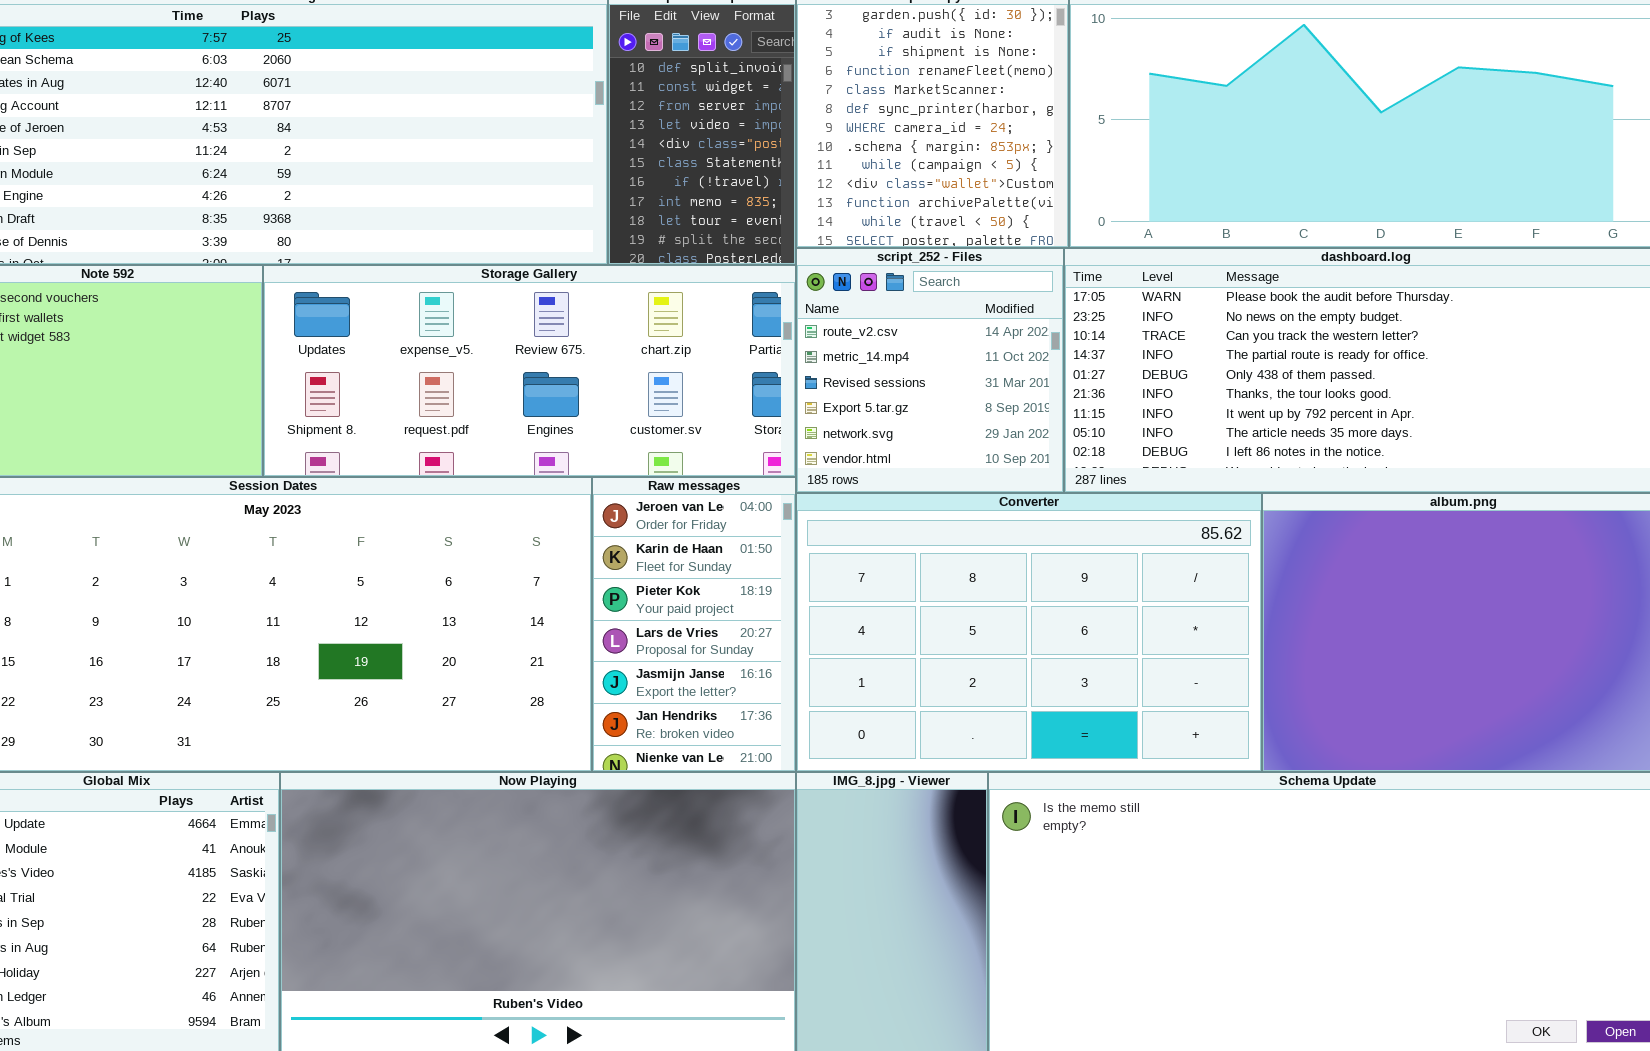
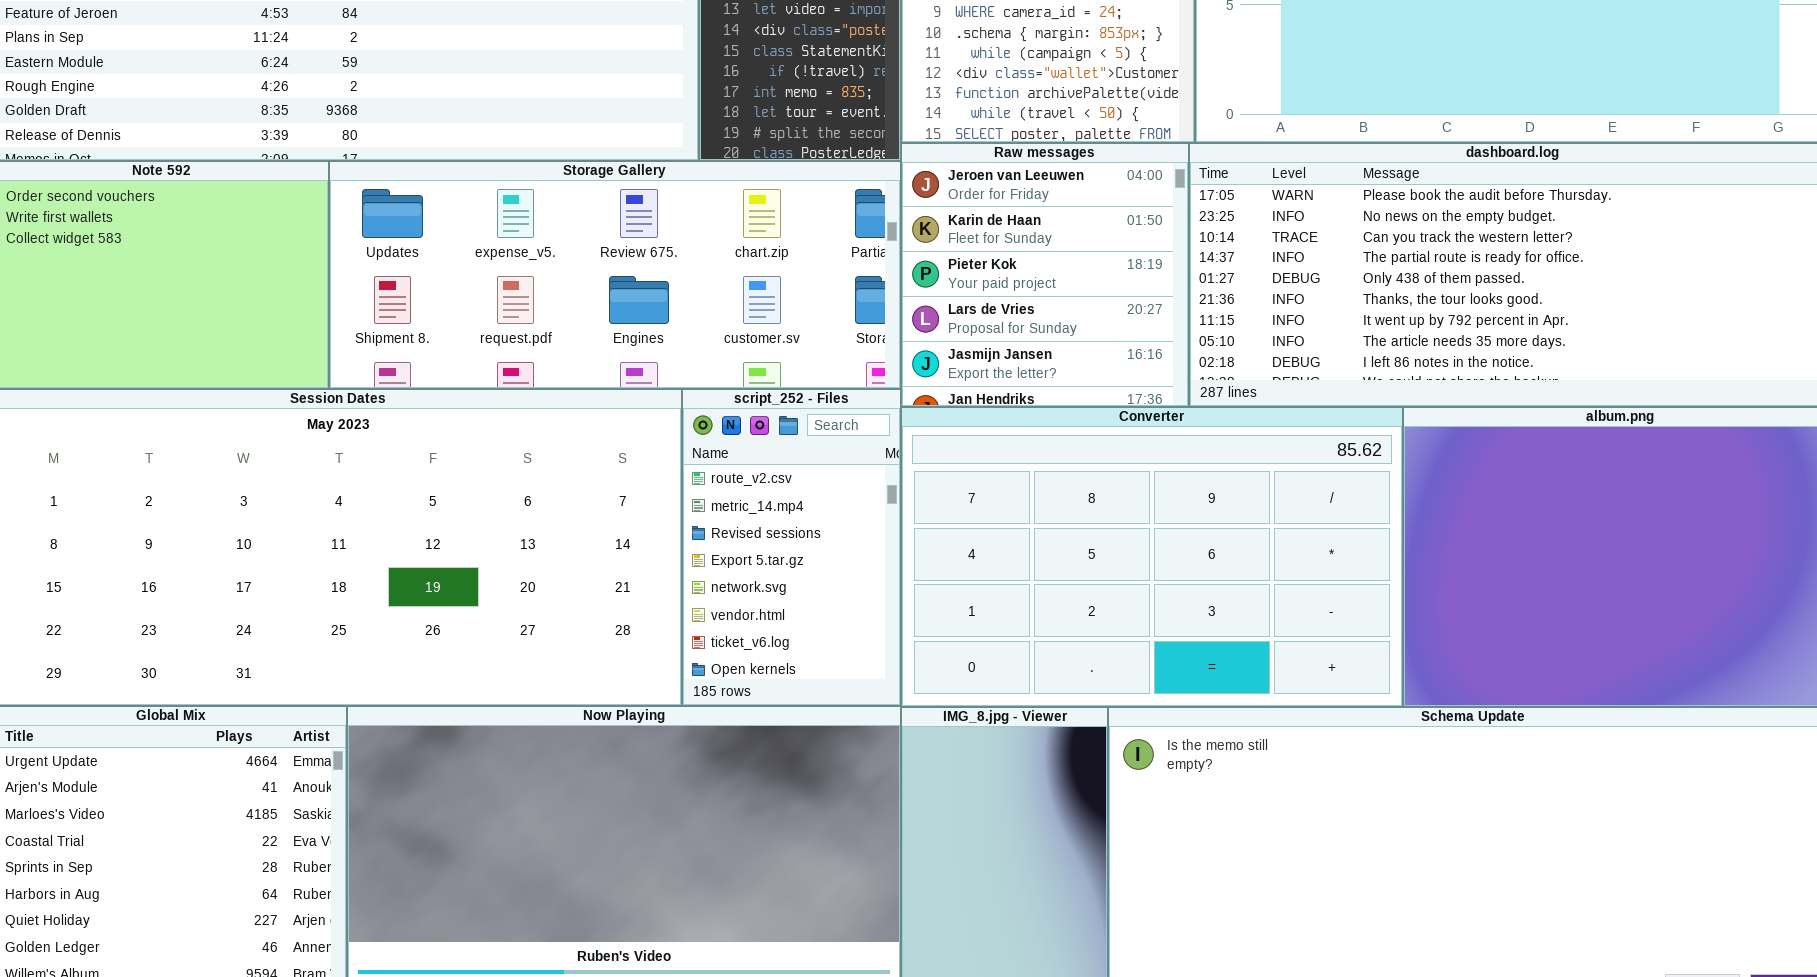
script_252 - Files: [796,248,1064,493] -> [682,389,901,706], moved, resized
Raw messages: [592,477,796,772] -> [901,143,1189,407], moved, resized

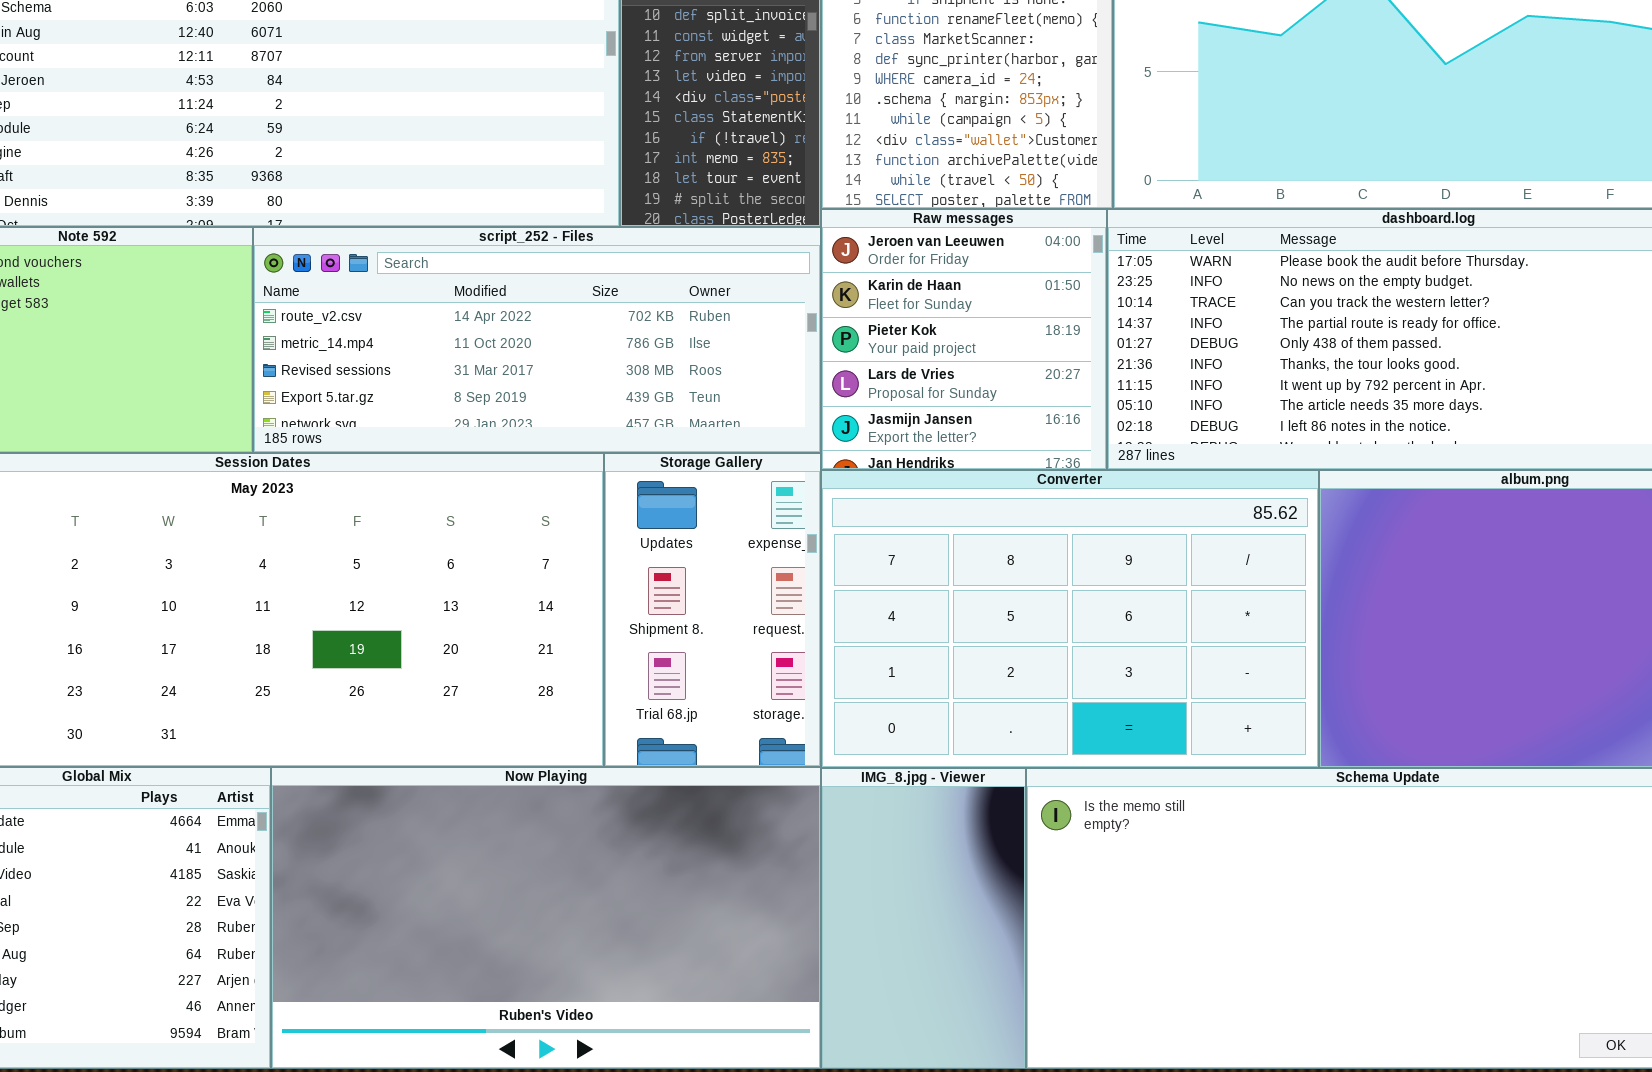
Storage Gallery: [329,161,901,389] -> [604,453,821,767], moved, resized
script_252 - Files: [682,389,901,706] -> [253,227,821,453], moved, resized

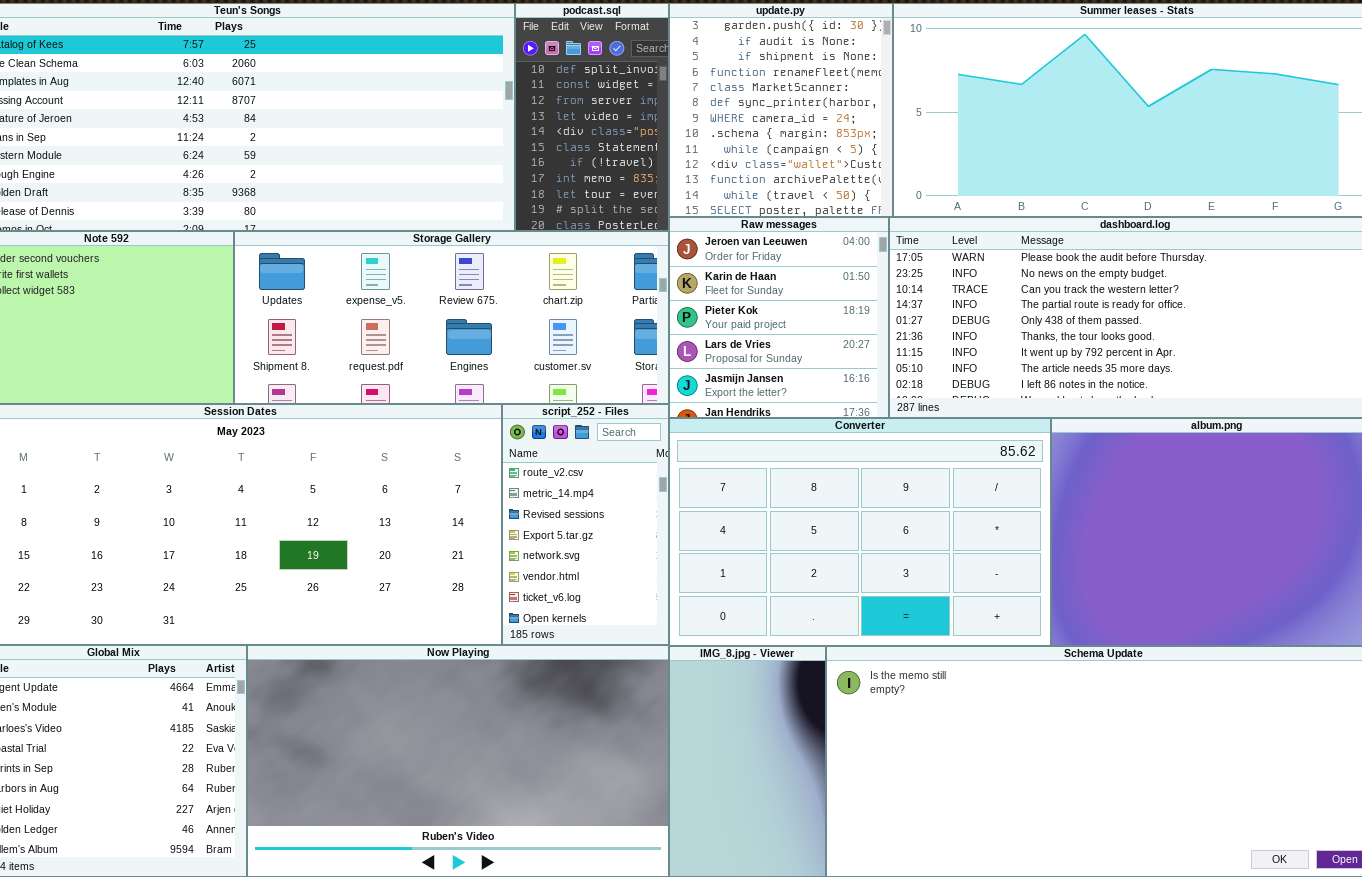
script_252 - Files: [253,227,821,453] -> [502,404,669,645], moved, resized
Storage Gallery: [604,453,821,767] -> [234,231,669,404], moved, resized

